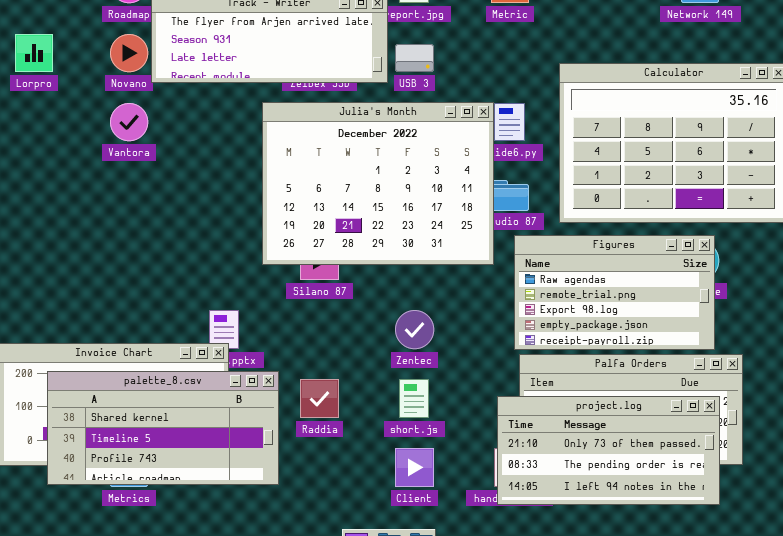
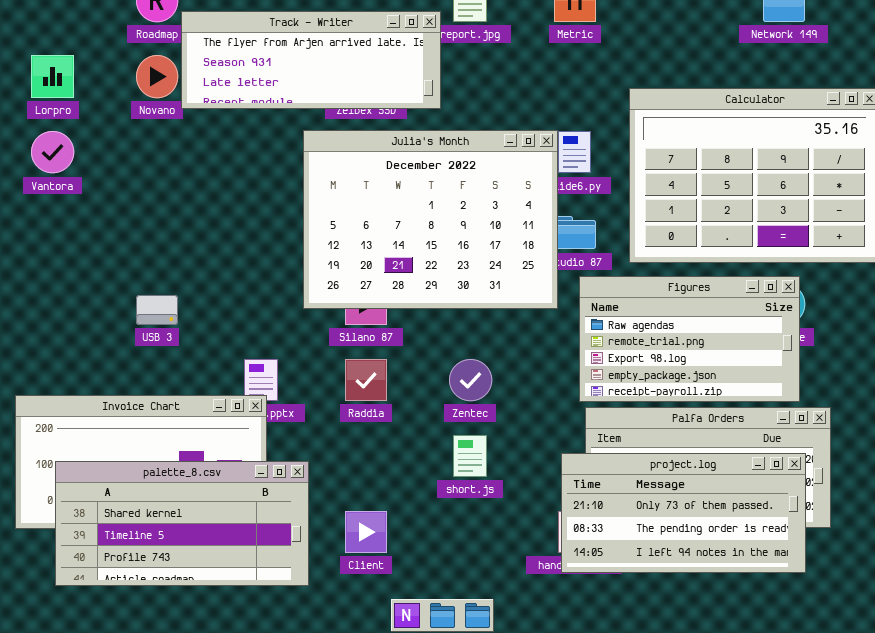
USB 3: [395,44,434,72] -> [136,295,178,325], moved
Vantora: [110,103,148,141] -> [31,131,74,173], moved
palette_8.csv: [47,371,279,485] -> [55,461,309,586], moved
Raddia: [300,379,339,418] -> [345,359,387,401], moved
Client: [395,448,434,487] -> [345,511,387,553], moved

